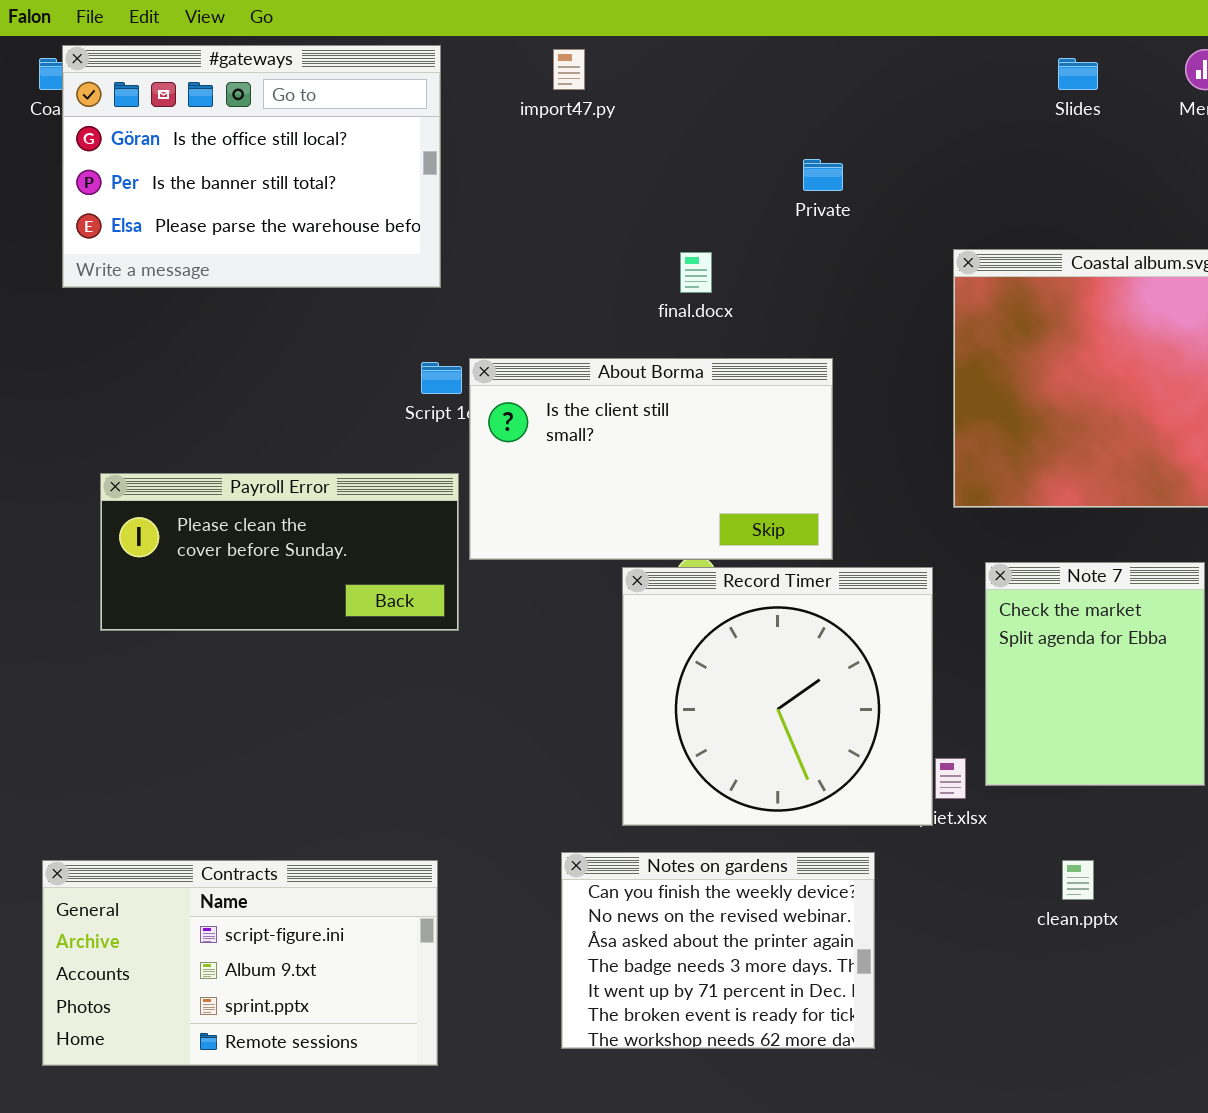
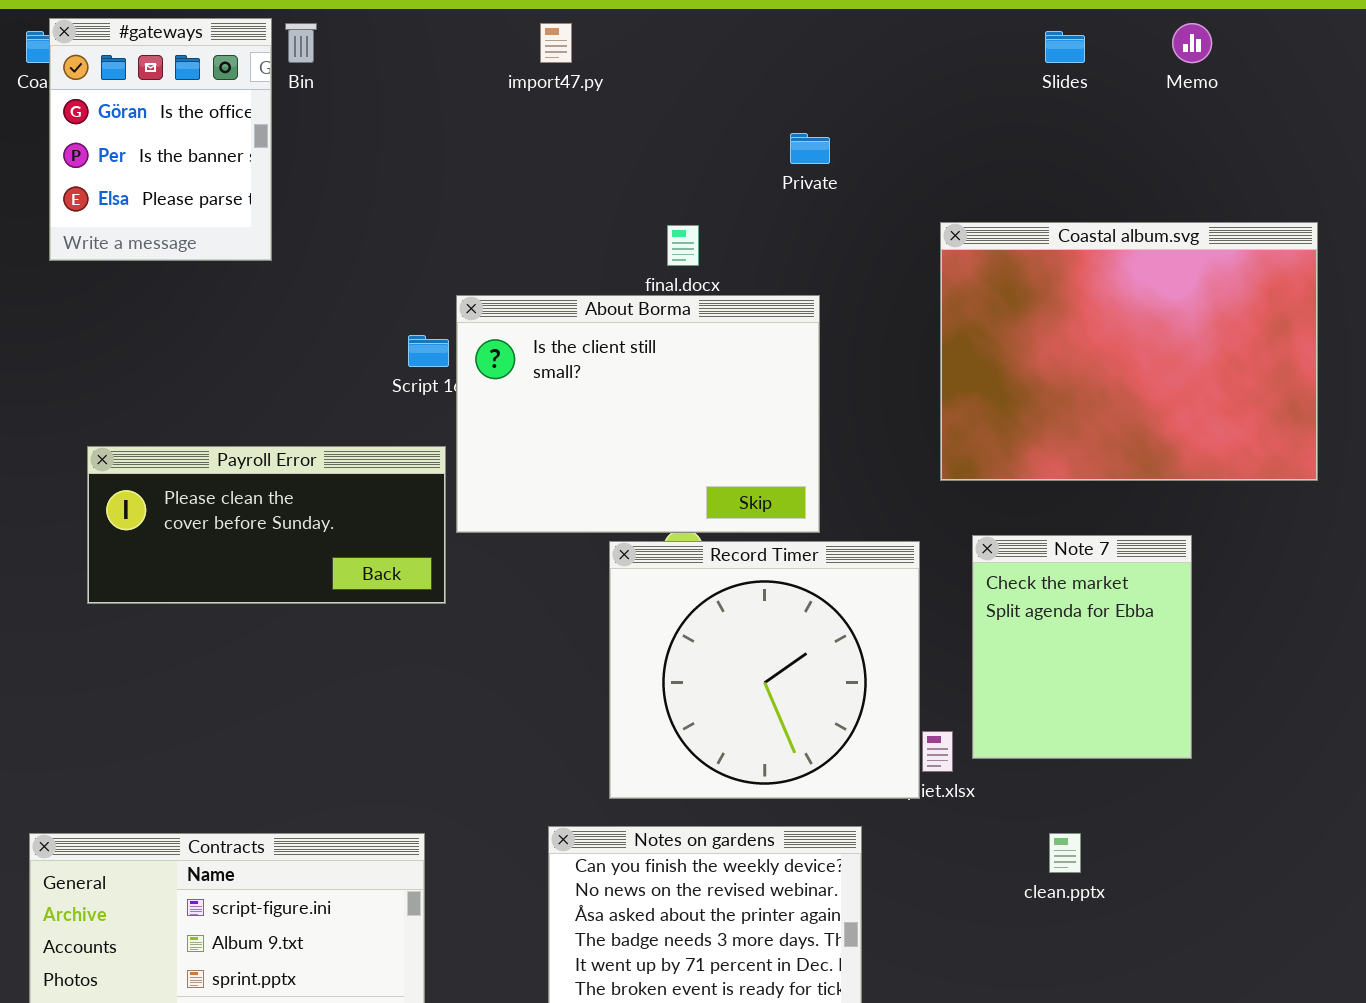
#gateways: [62,45,441,288] -> [49,18,272,261], resized
About Borma: [469,358,833,560] -> [456,295,820,533], resized

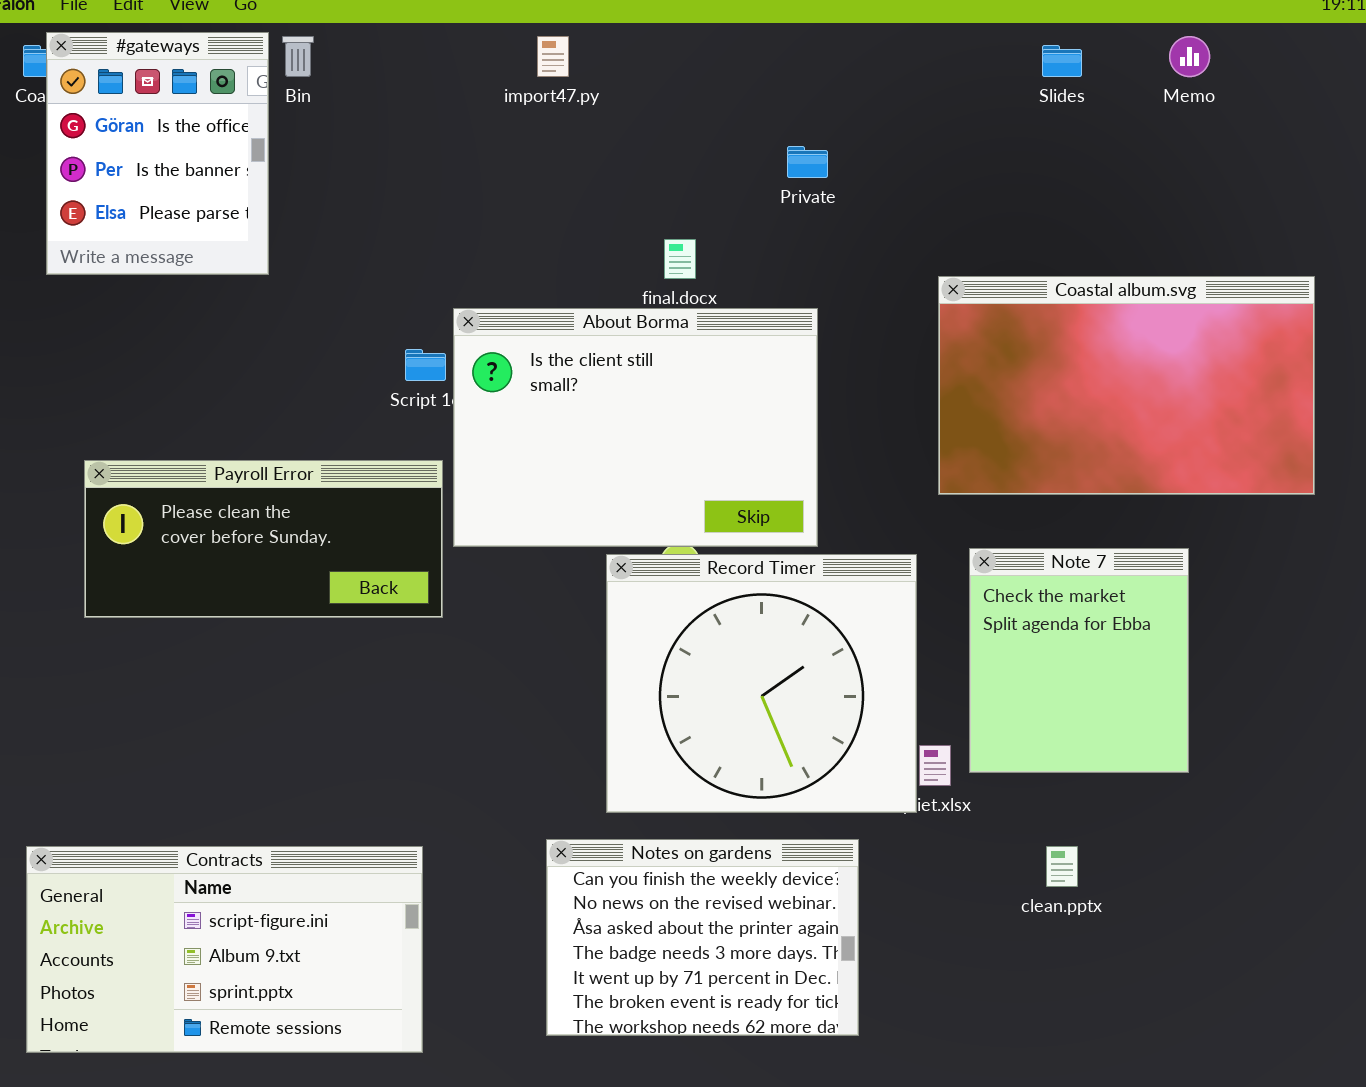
Coastal album.svg: [940,222,1318,481] -> [938,276,1315,495], resized

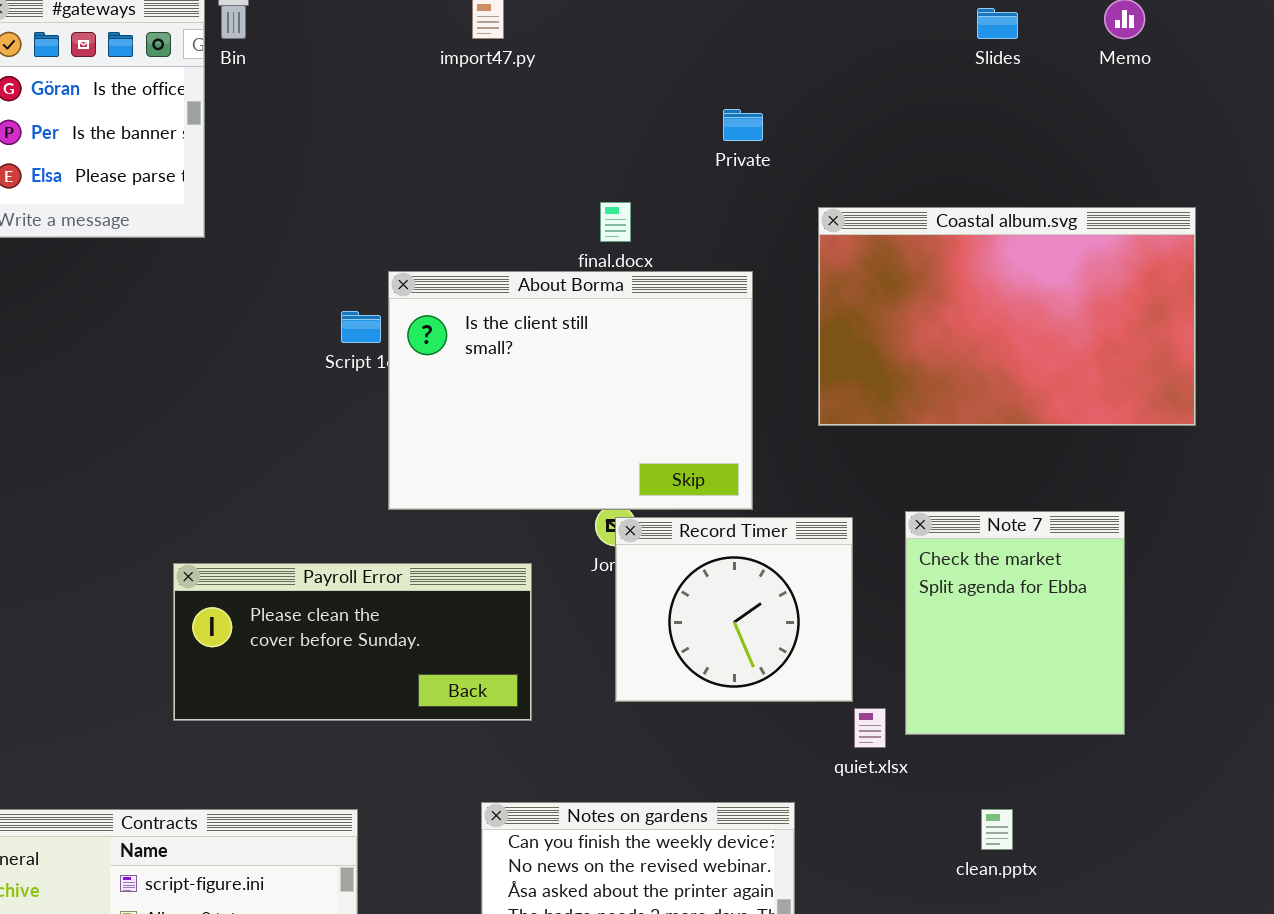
Coastal album.svg: [938,276,1315,495] -> [818,207,1196,426], moved
Payroll Error: [84,460,443,618] -> [173,563,532,721], moved
Record Timer: [606,554,917,813] -> [615,517,853,702], resized

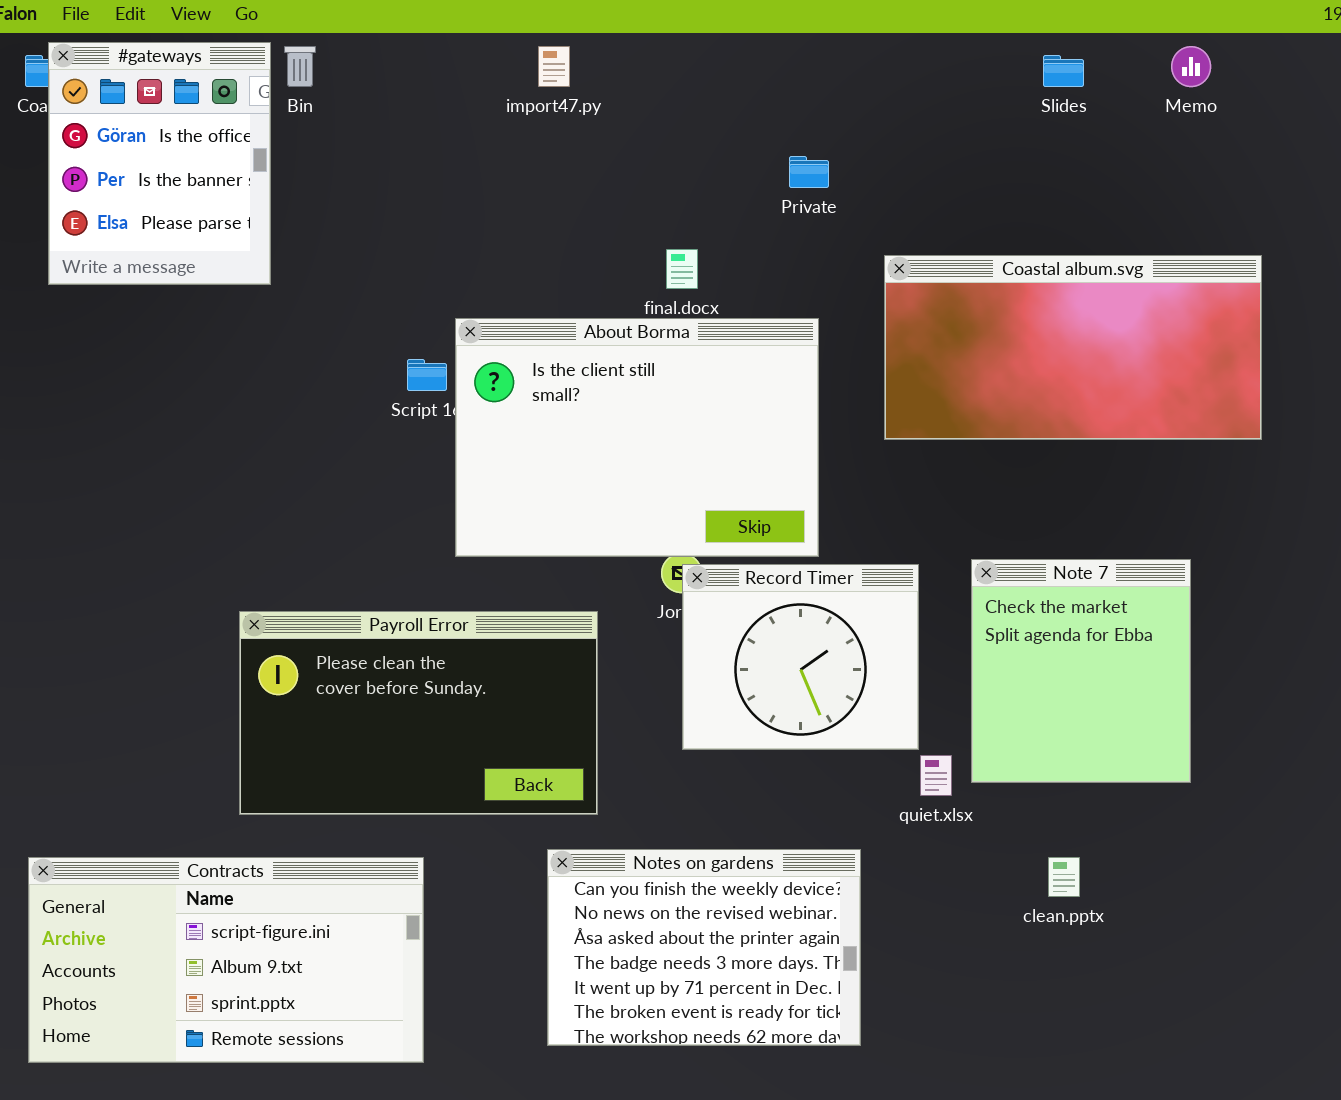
Coastal album.svg: [818,207,1196,426] -> [884,255,1262,440], resized
Payroll Error: [173,563,532,721] -> [239,611,598,815], resized

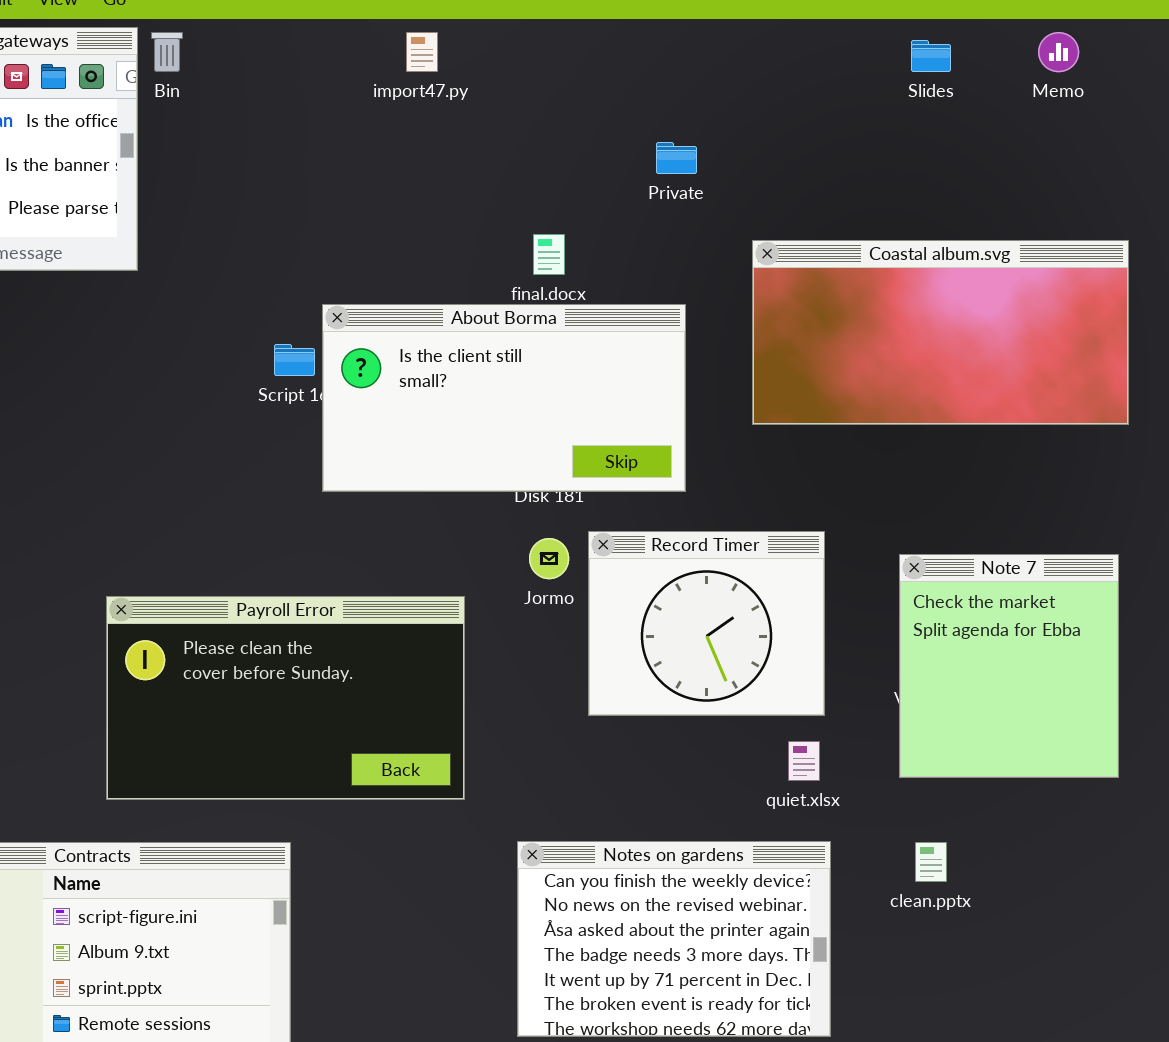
About Borma: [455,318,819,557] -> [322,304,686,492], resized
Note 7: [971,559,1191,783] -> [899,554,1119,778], moved
Record Timer: [682,564,919,750] -> [588,531,825,716], moved
Notes on gardens: [547,849,861,1046] -> [517,841,831,1037], moved

